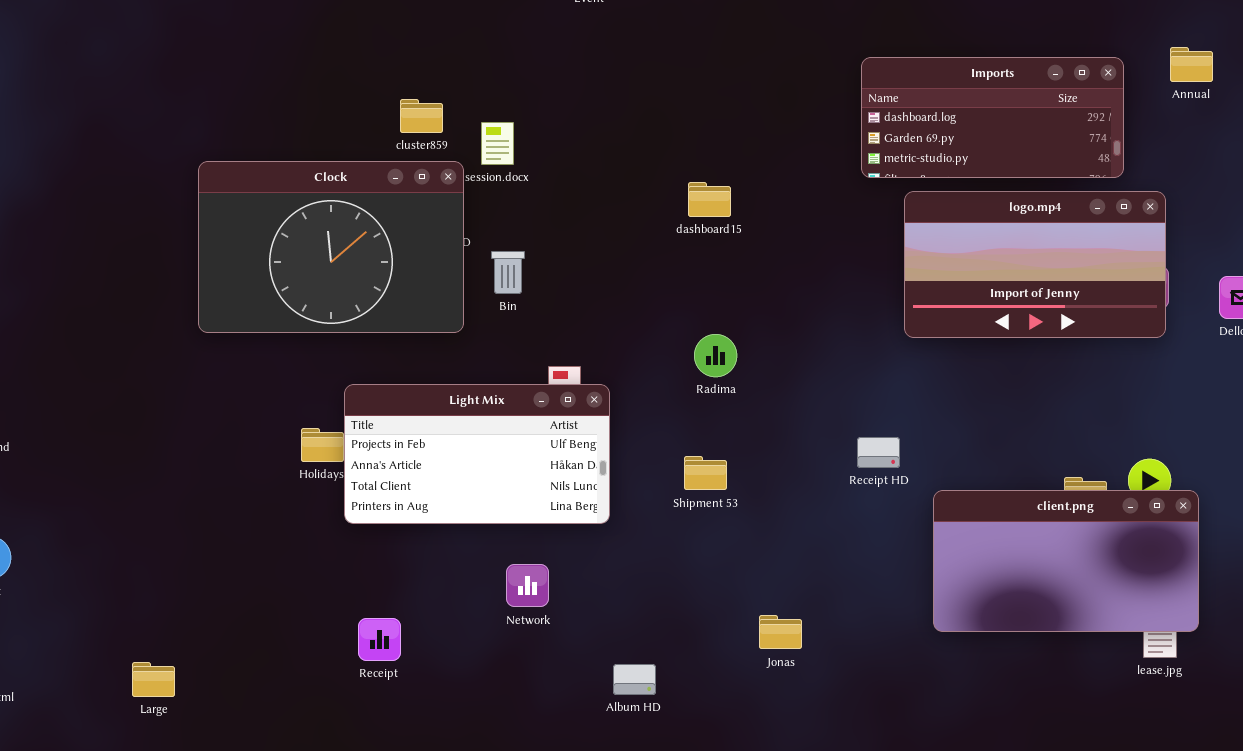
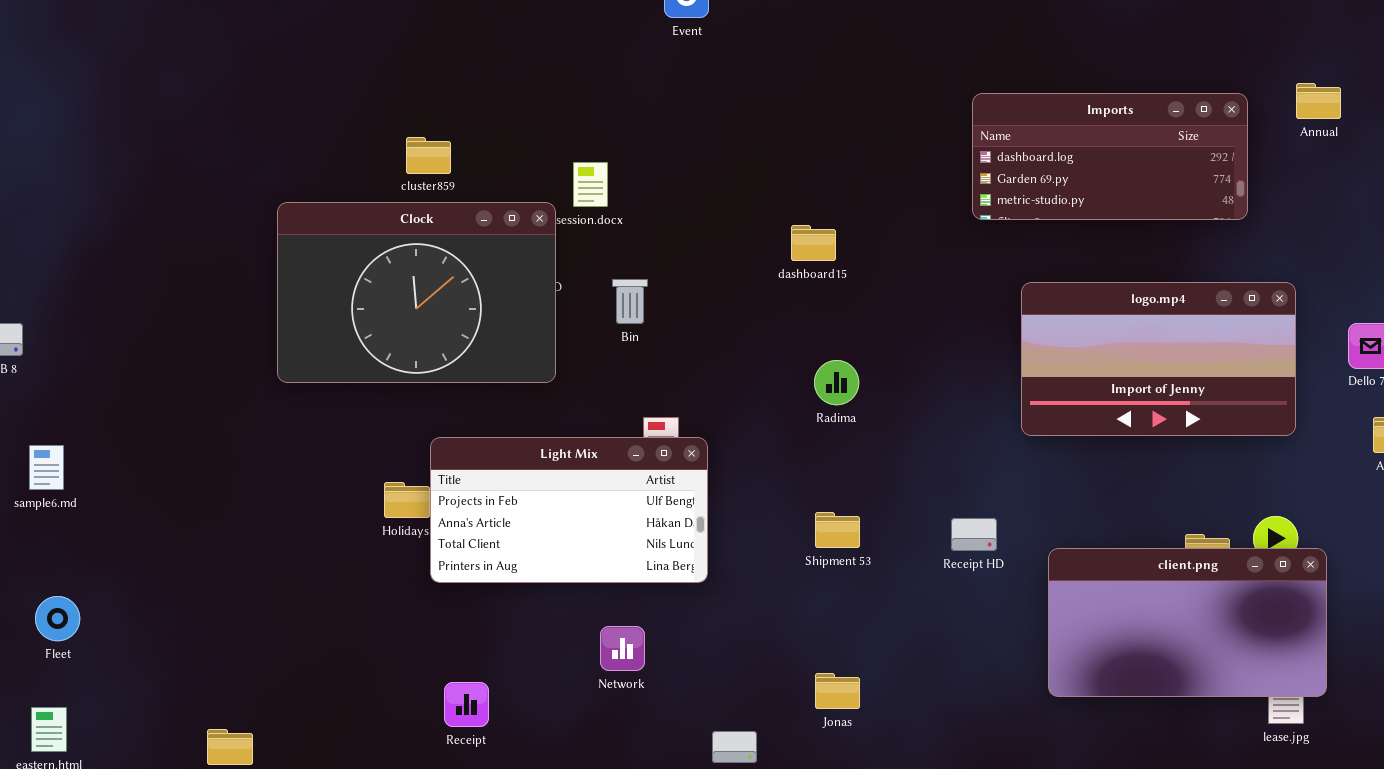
cluster859: [400,99,443,133] -> [406,137,451,174], moved
logo.mp4: [904,191,1166,338] -> [1021,282,1296,436], moved
Bin: [491,251,525,294] -> [612,279,648,324], moved
Radima: [694,334,737,377] -> [814,360,859,405], moved
Receipt HD: [857,437,900,468] -> [951,518,997,551], moved
Shipment 53: [684,456,727,490] -> [815,512,860,548], moved
Jonas: [759,615,802,649] -> [815,673,860,709], moved

